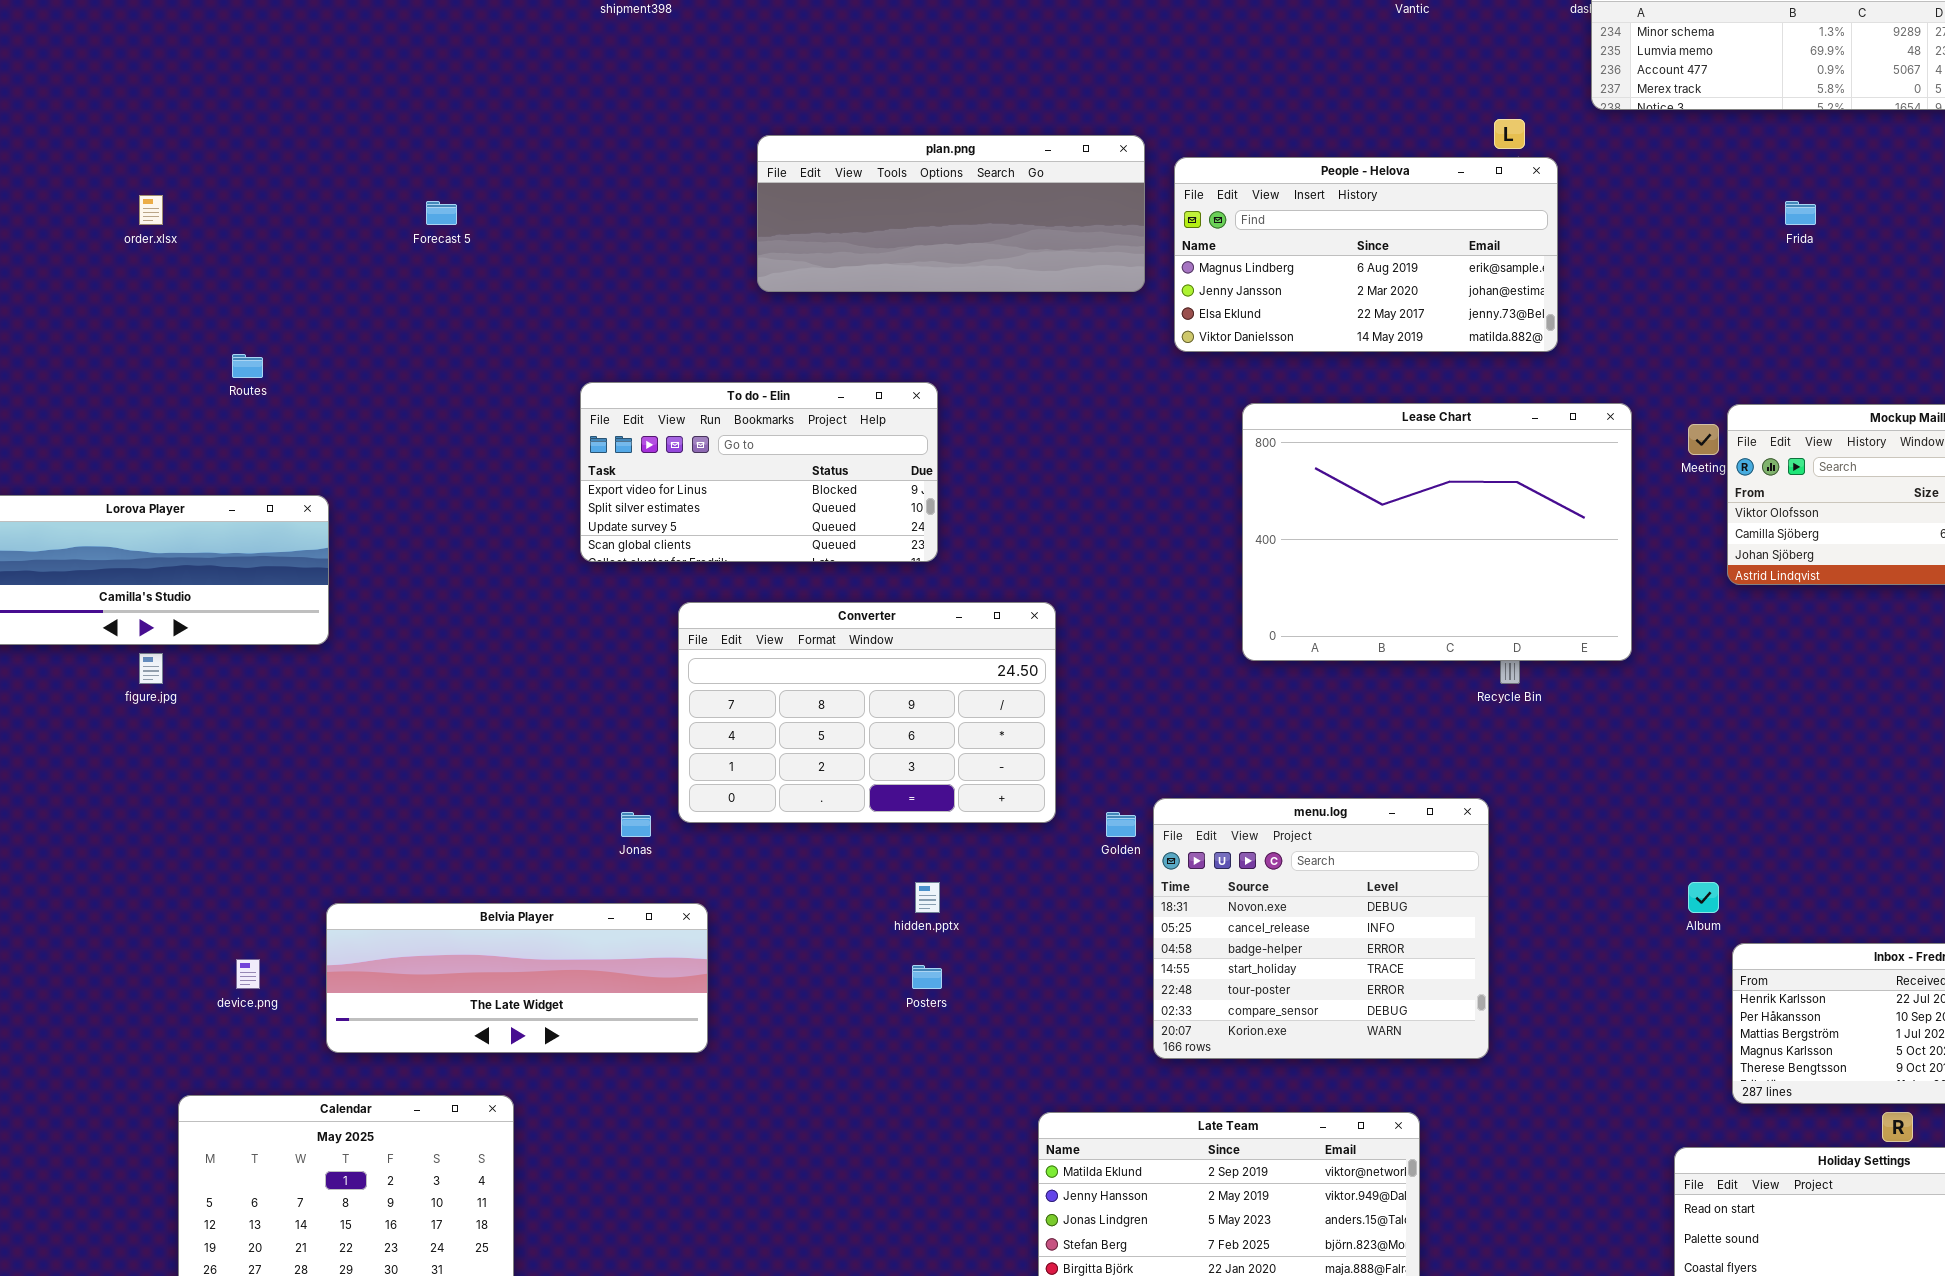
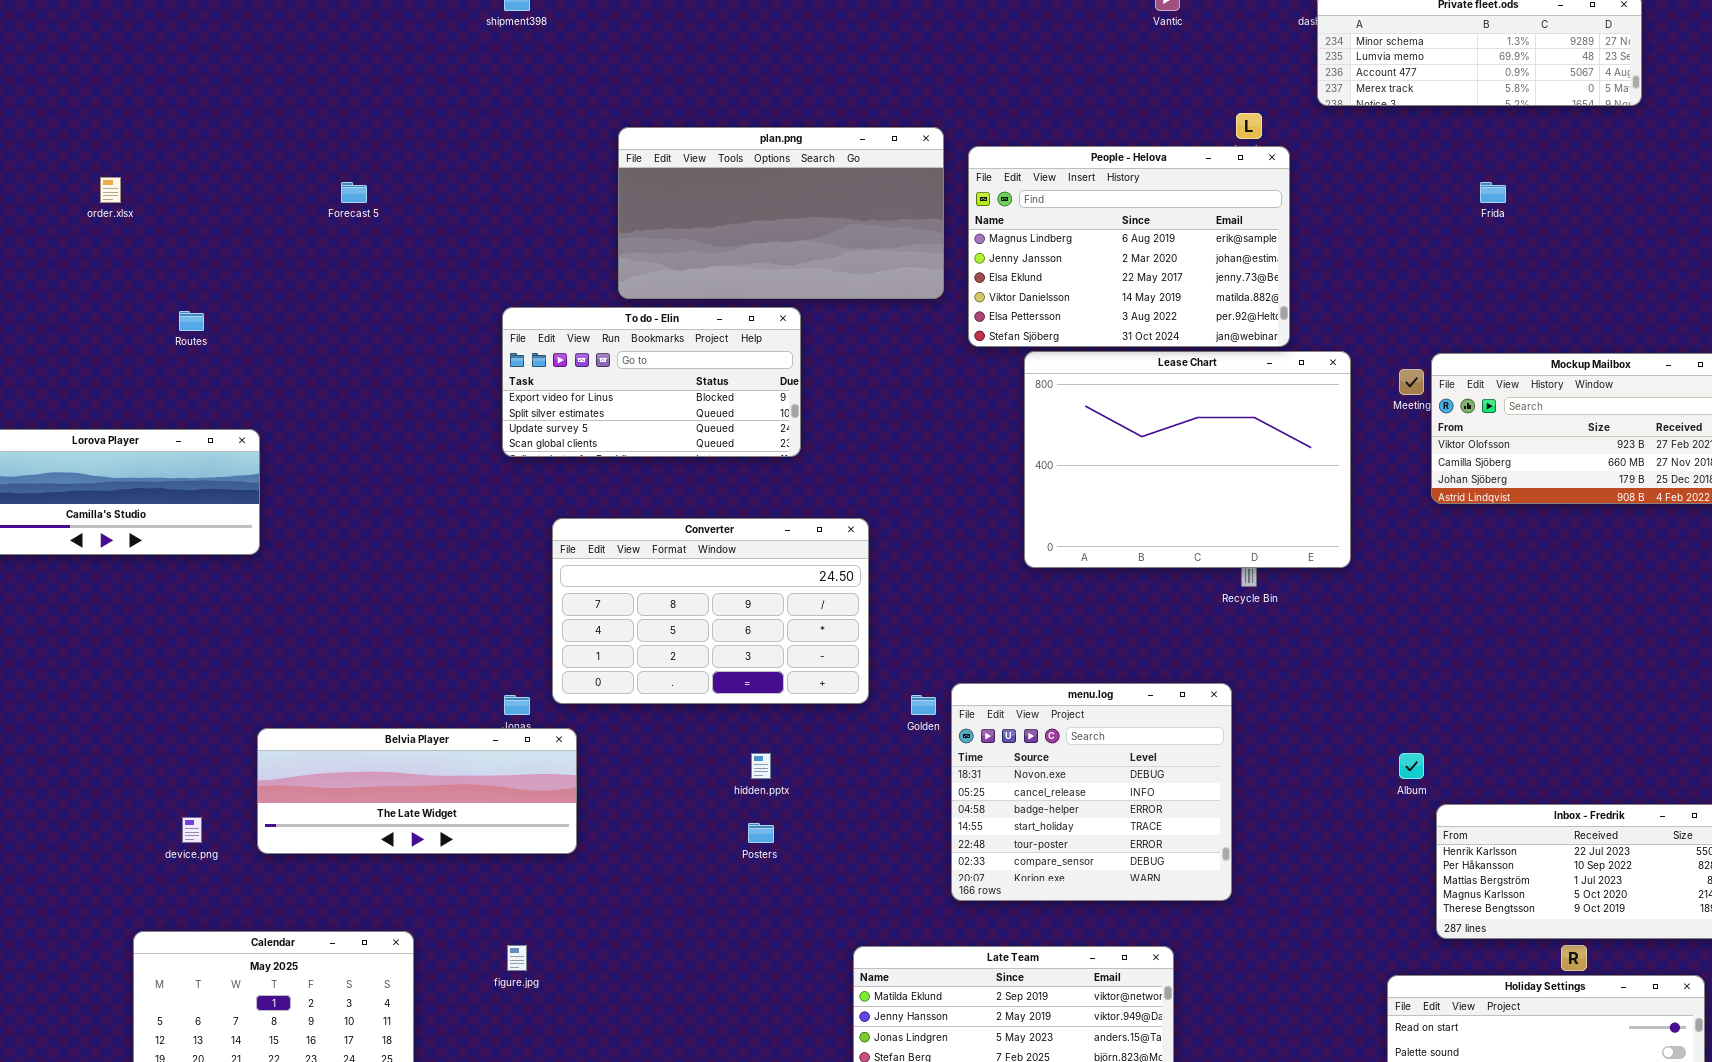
plan.png: [757,135,1145,292] -> [618,127,944,299], resized
People - Helova: [1174,157,1558,352] -> [968,146,1290,347], resized
To do - Elin: [580,382,938,562] -> [502,307,801,457], moved
figure.jpg: [139,653,163,684] -> [507,945,527,971], moved
Belvia Player: [326,903,708,1053] -> [257,728,577,854], moved

